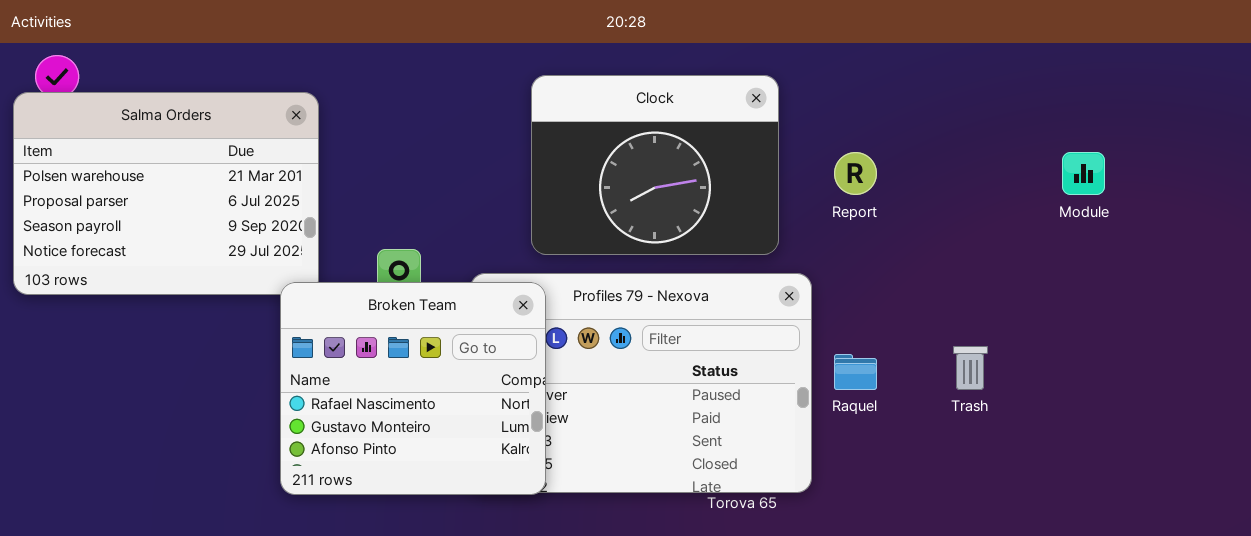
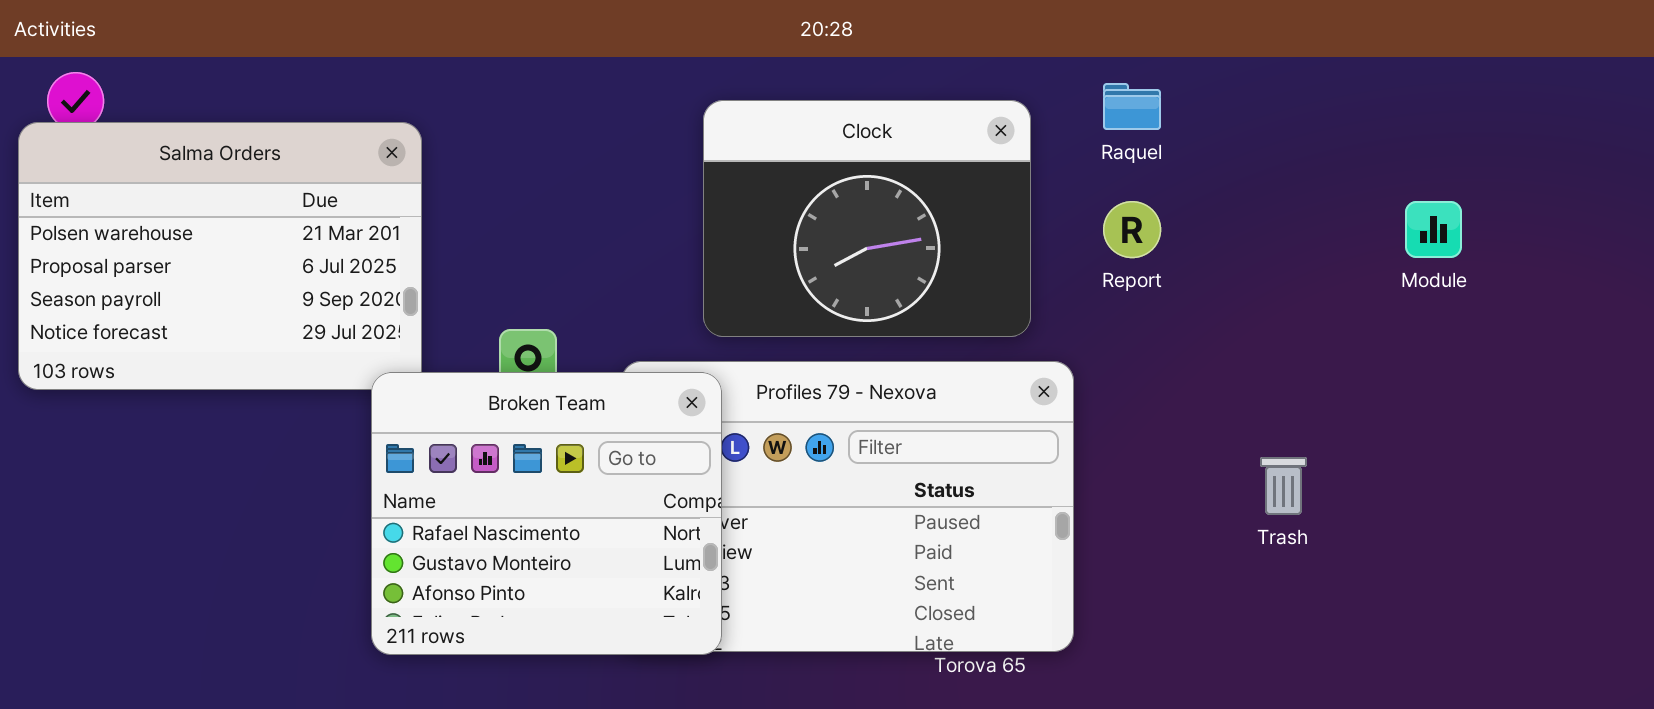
Raquel: [834,354,877,390] -> [1103,83,1161,130], moved

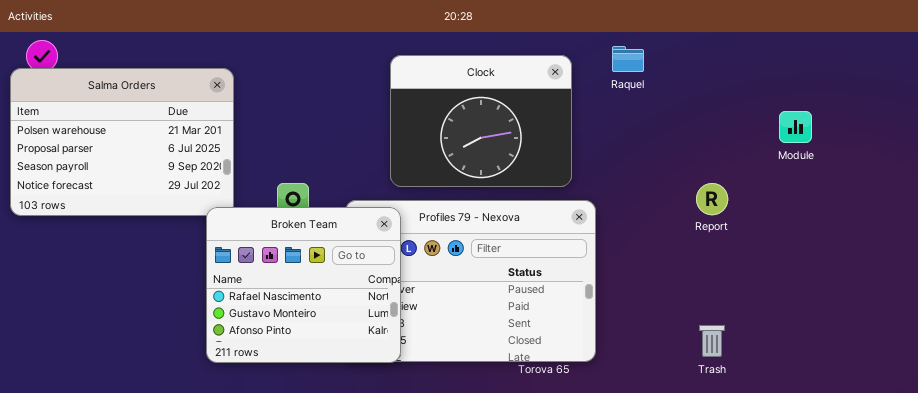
Report: [1103,201,1161,258] -> [696,183,728,215], moved
Trash: [1260,457,1307,515] -> [699,325,725,357], moved

